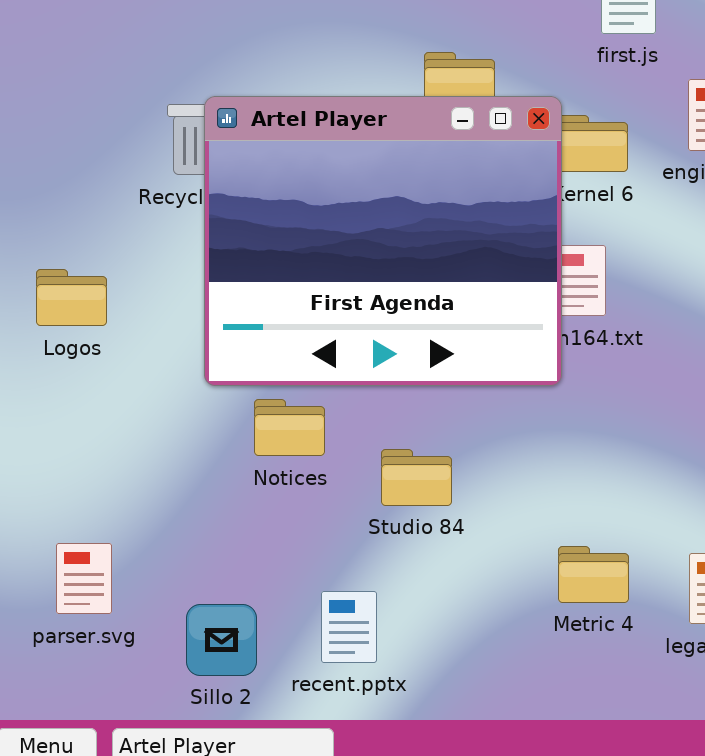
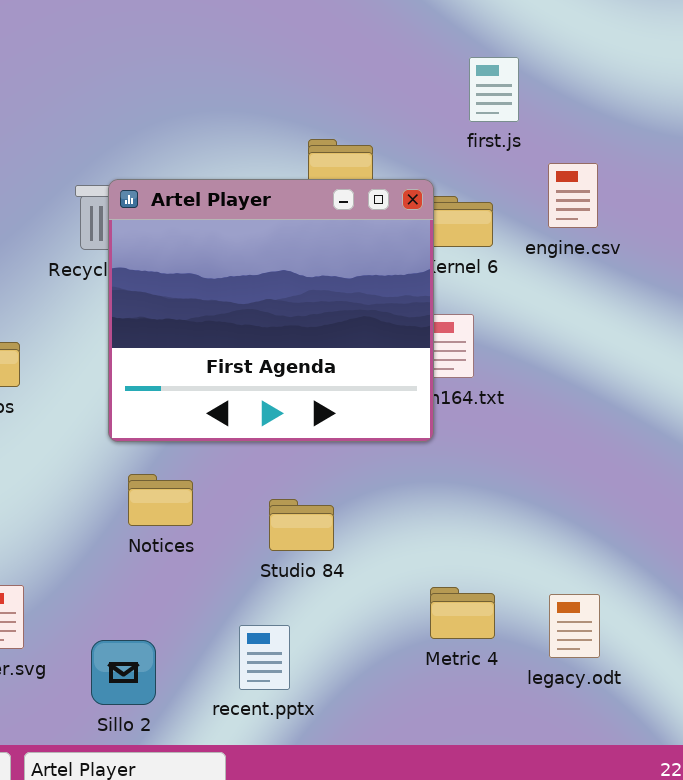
Notices: [254,399,325,456] -> [128,474,193,526], moved
recent.pptx: [321,591,377,663] -> [239,625,290,690], moved

